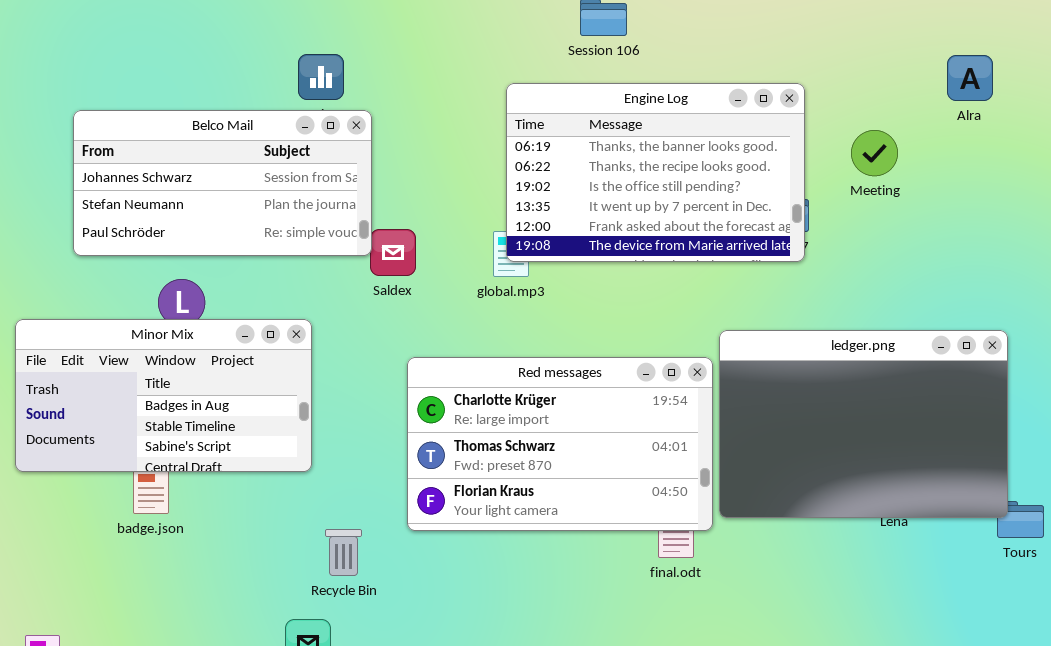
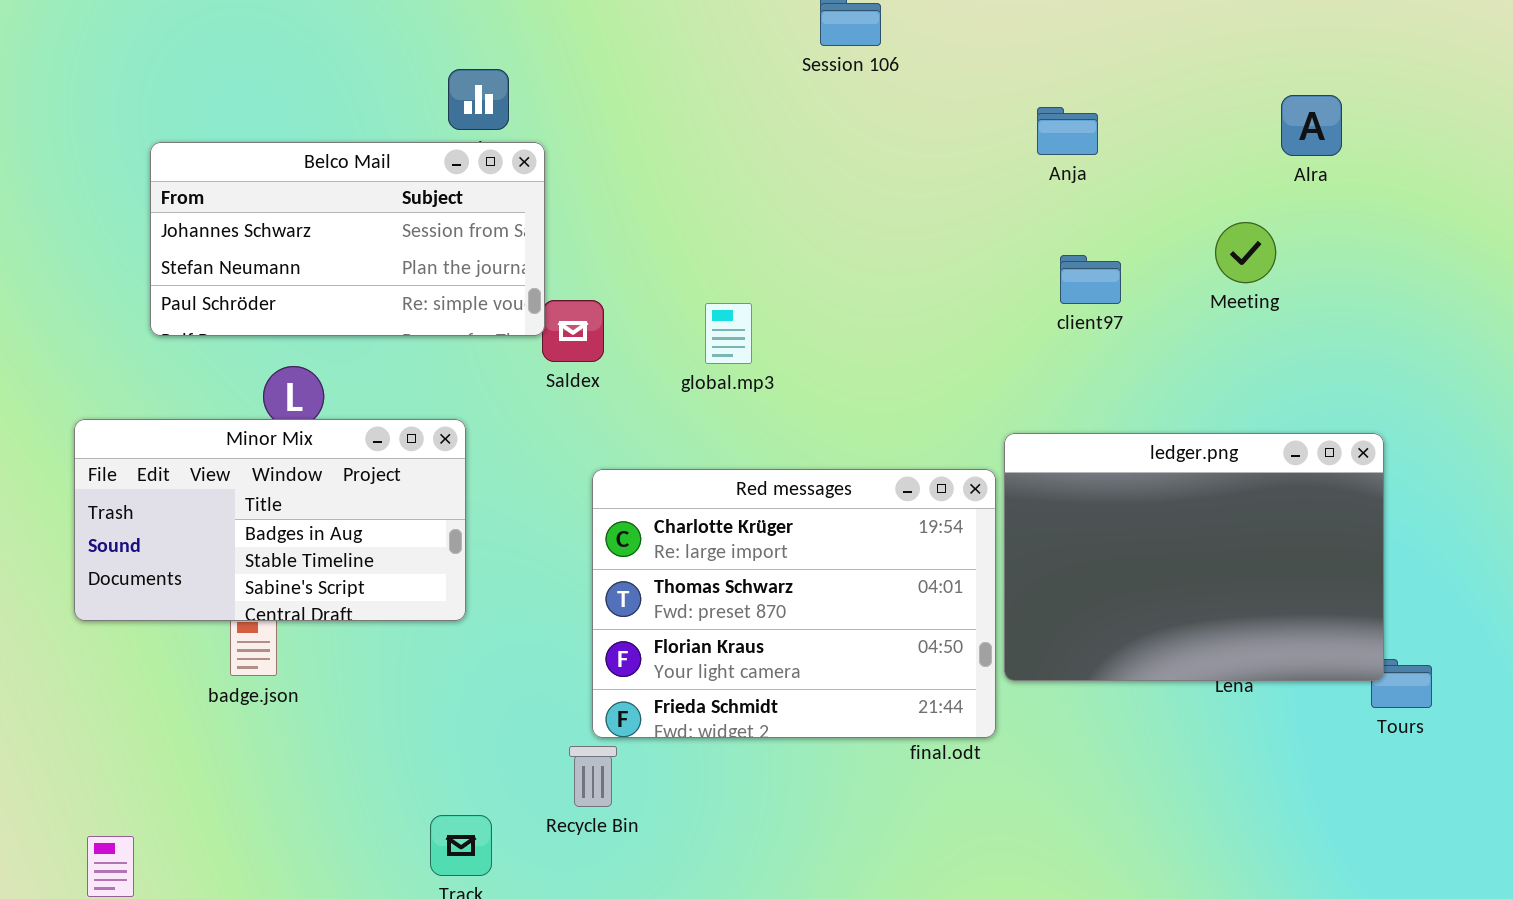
Alra: [947,55,993,101] -> [1281,95,1342,156], moved
Engine Log: [506,83,805,262] -> none, closed
Meeting: [851,130,898,176] -> [1215,222,1276,283], moved
Red messages: [407,357,713,531] -> [592,469,996,738], resized
Recycle Bin: [325,529,362,576] -> [569,746,617,807], moved

